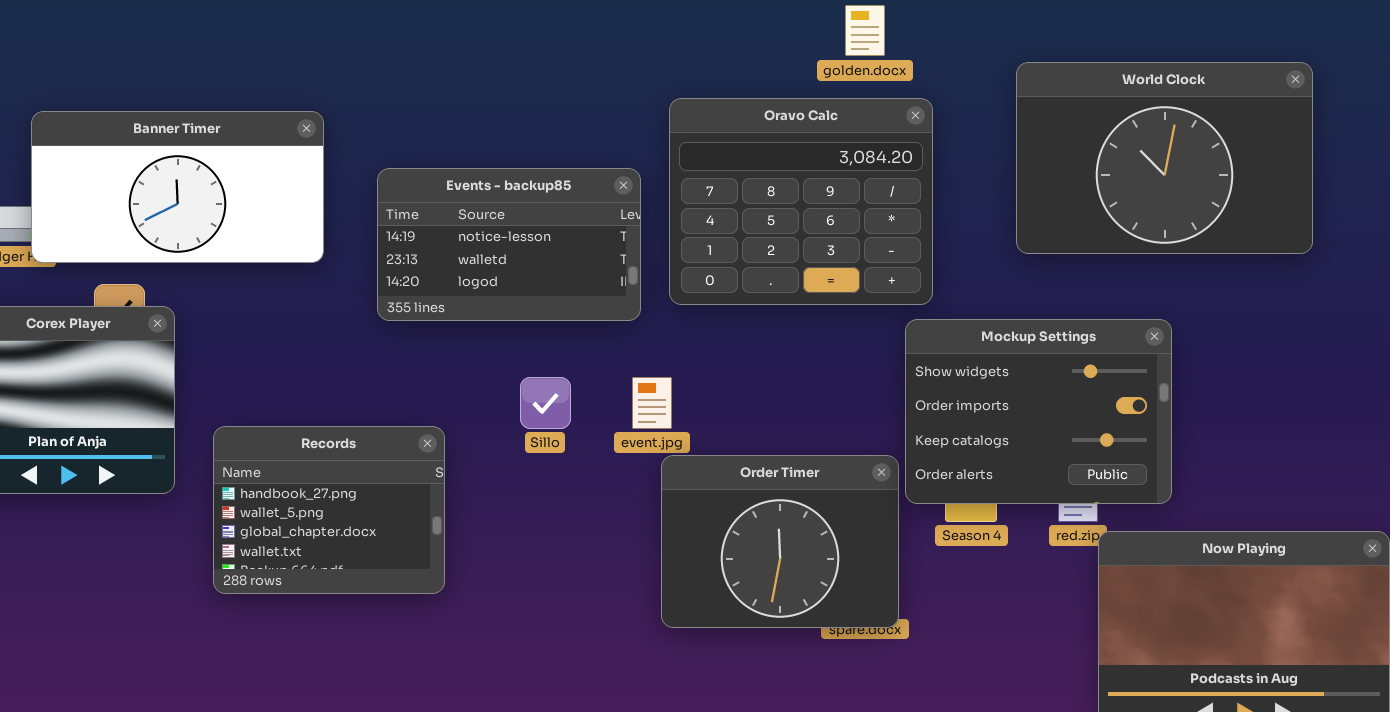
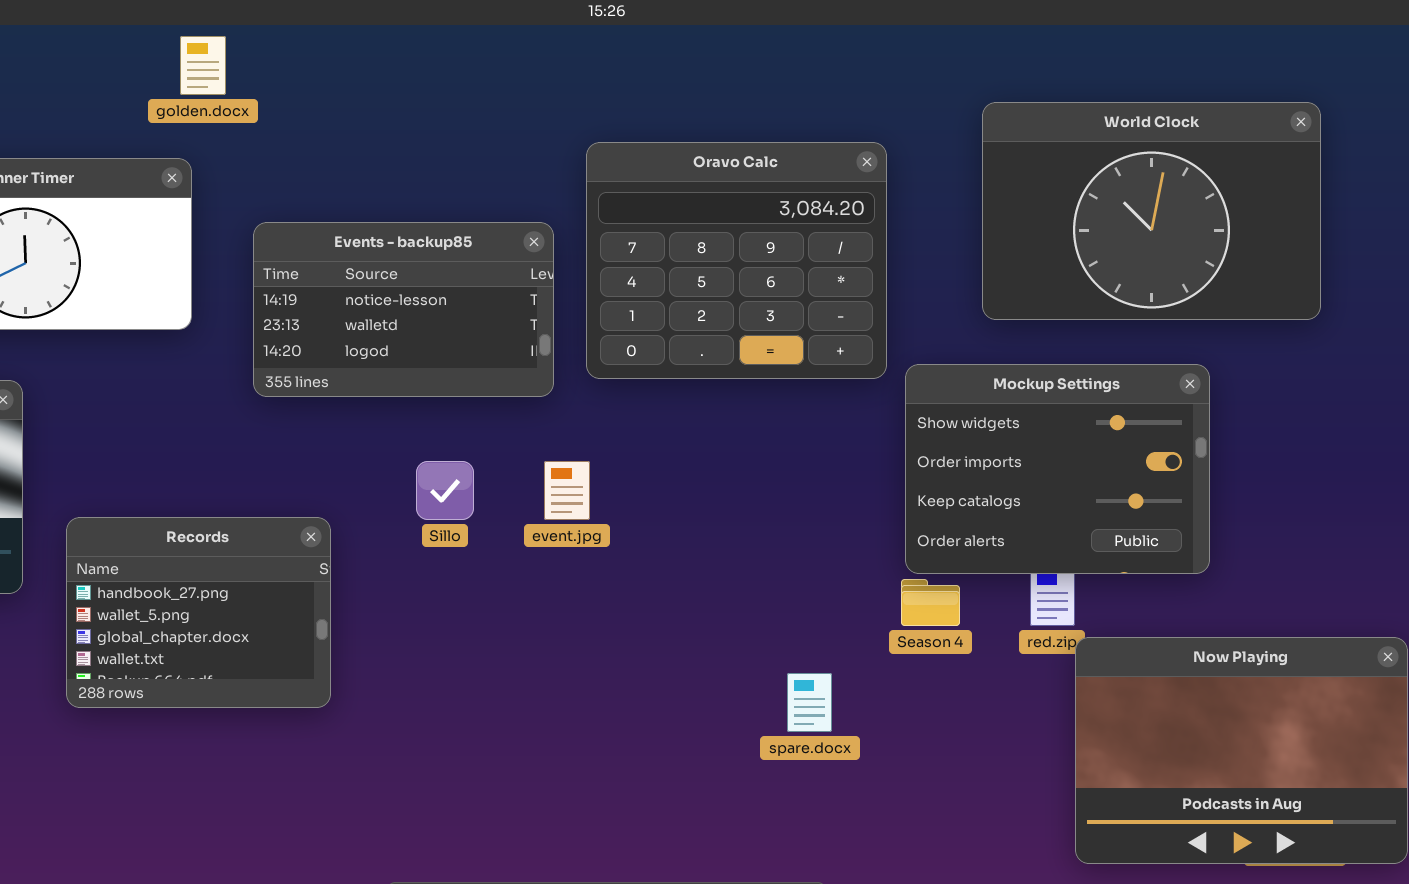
golden.docx: [845,5,885,56] -> [180,36,226,95], moved
Mockup Settings: [905,319,1172,504] -> [905,364,1210,574], moved
Order Timer: [661,455,899,628] -> none, closed

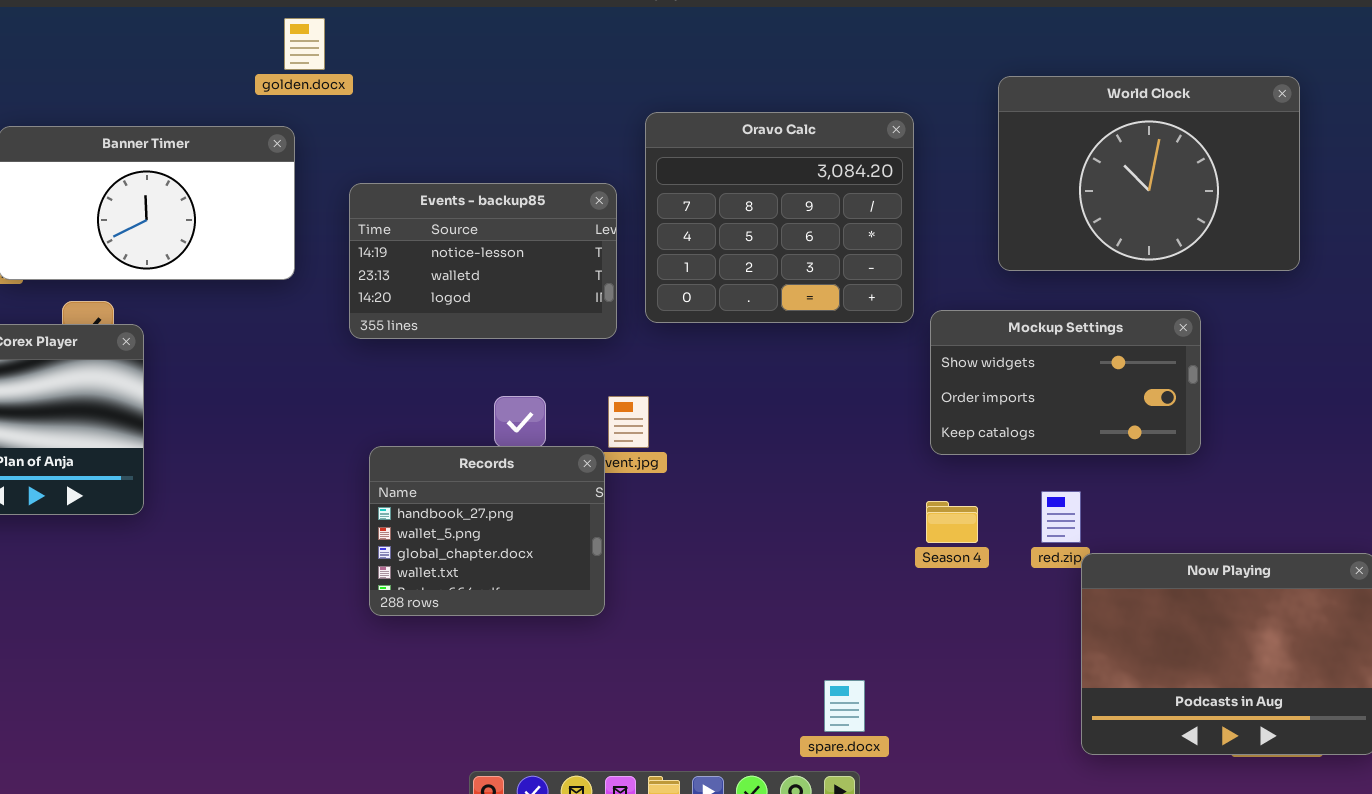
Mockup Settings: [905,364,1210,574] -> [930,310,1201,455], resized
Records: [66,517,331,708] -> [369,446,605,616], moved
spare.docx: [787,673,832,732] -> [824,680,865,732], moved

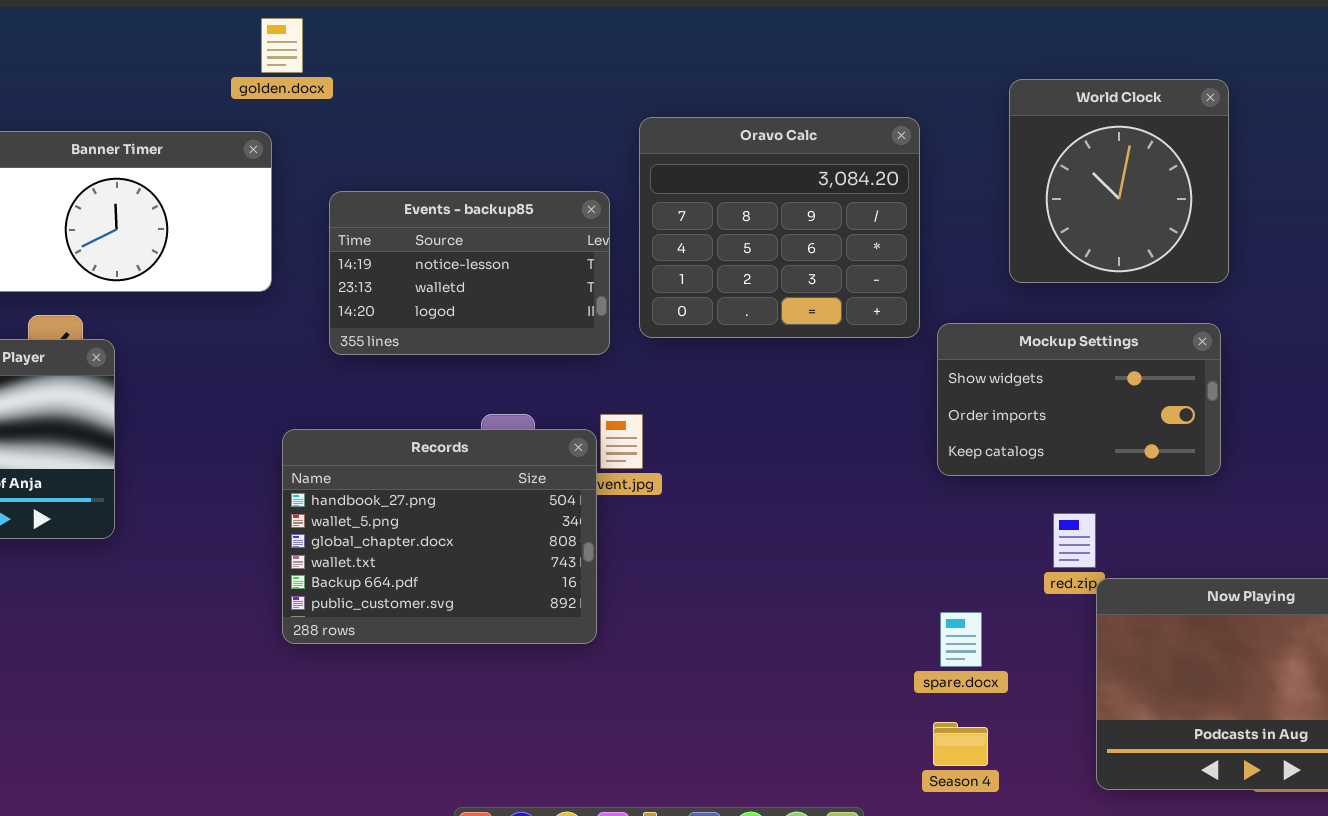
World Clock: [998,76,1300,271] -> [1009,79,1229,283], resized
Records: [369,446,605,616] -> [282,429,597,644], resized
Season 4: [926,501,978,543] -> [933,722,988,766], moved
spare.docx: [824,680,865,732] -> [940,612,982,667], moved

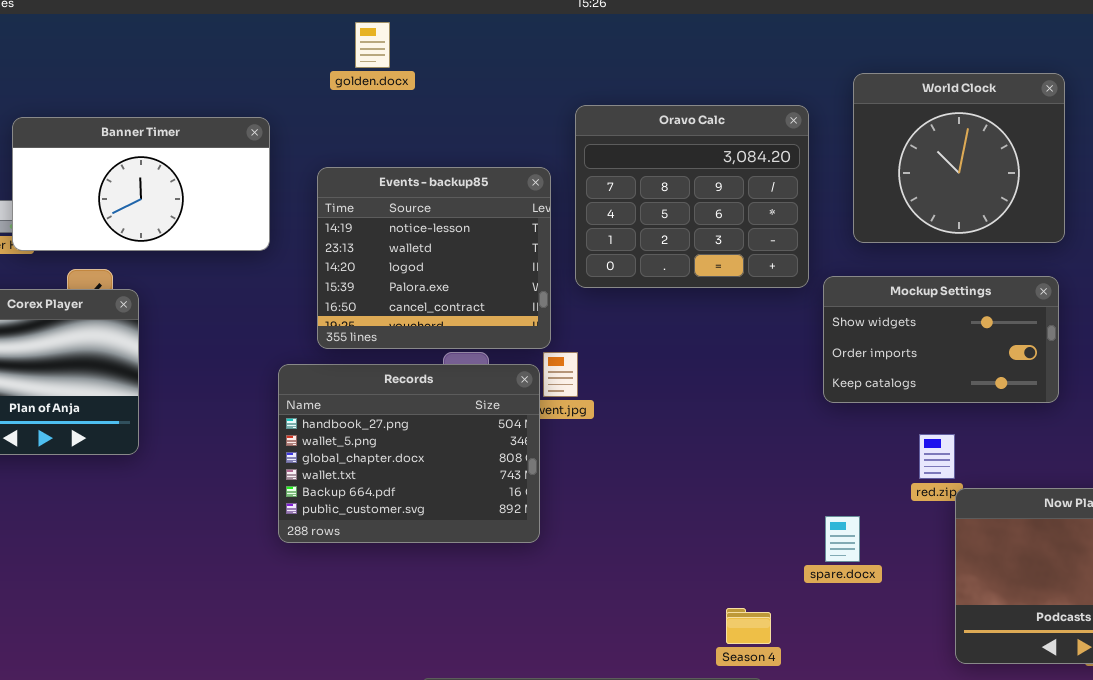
golden.docx: [261,18,303,73] -> [355,22,390,68], moved
World Clock: [1009,79,1229,283] -> [853,73,1065,243], resized
Events - backup85: [329,191,610,355] -> [317,167,551,349], resized
Season 4: [933,722,988,766] -> [726,608,771,644], moved

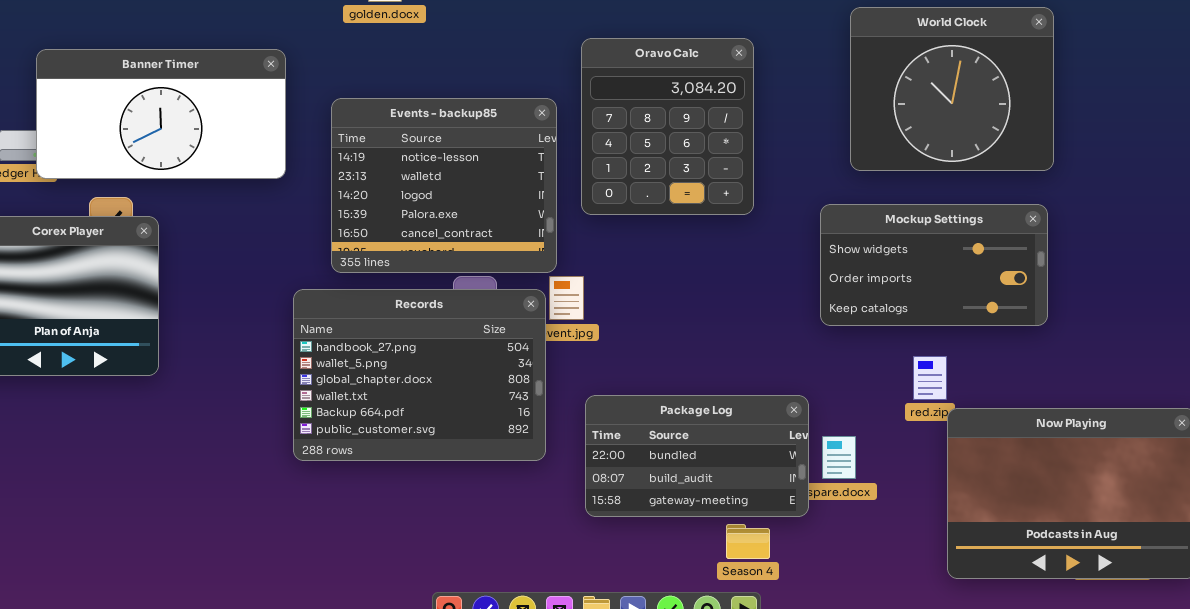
Oravo Calc: [575,105,809,288] -> [581,38,754,215], resized
Package Log: none -> [585,395,809,517], opened

